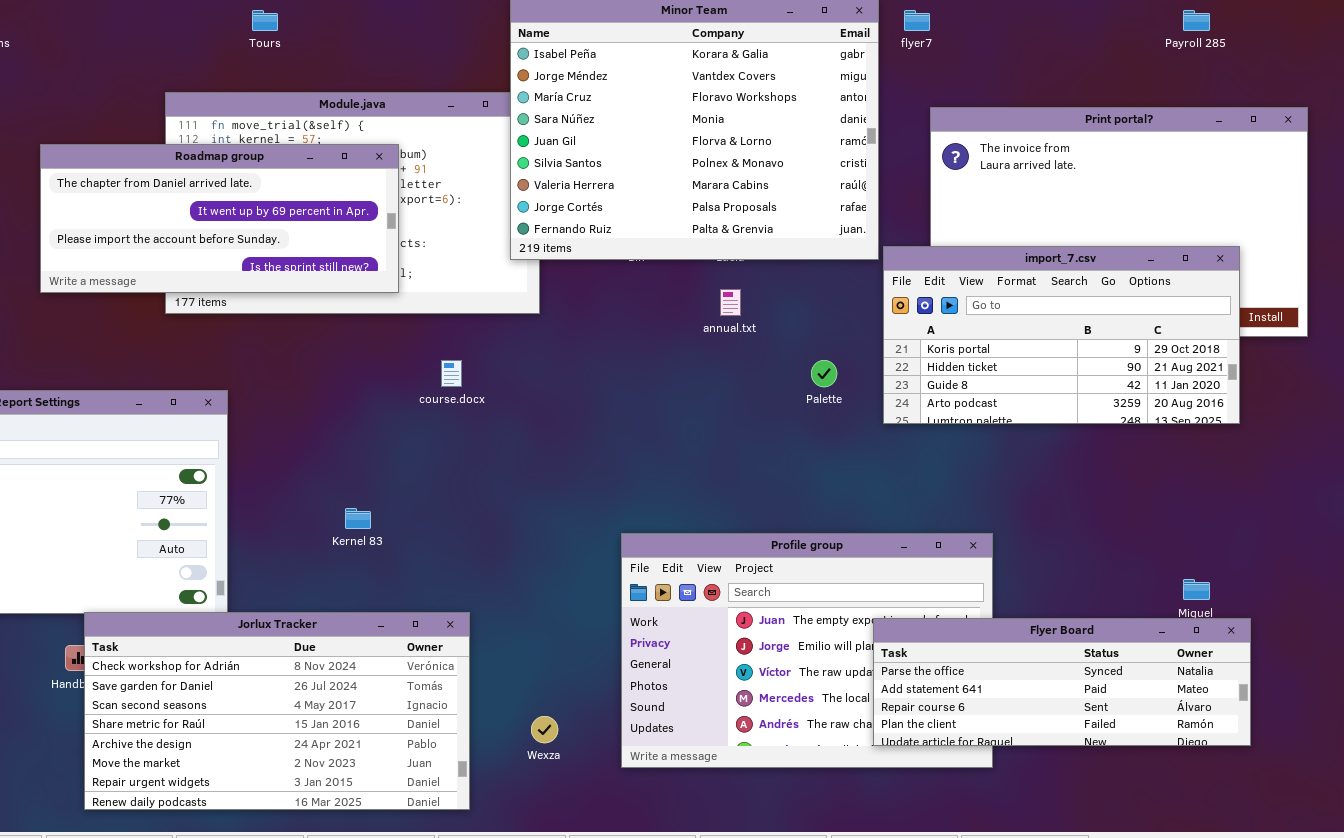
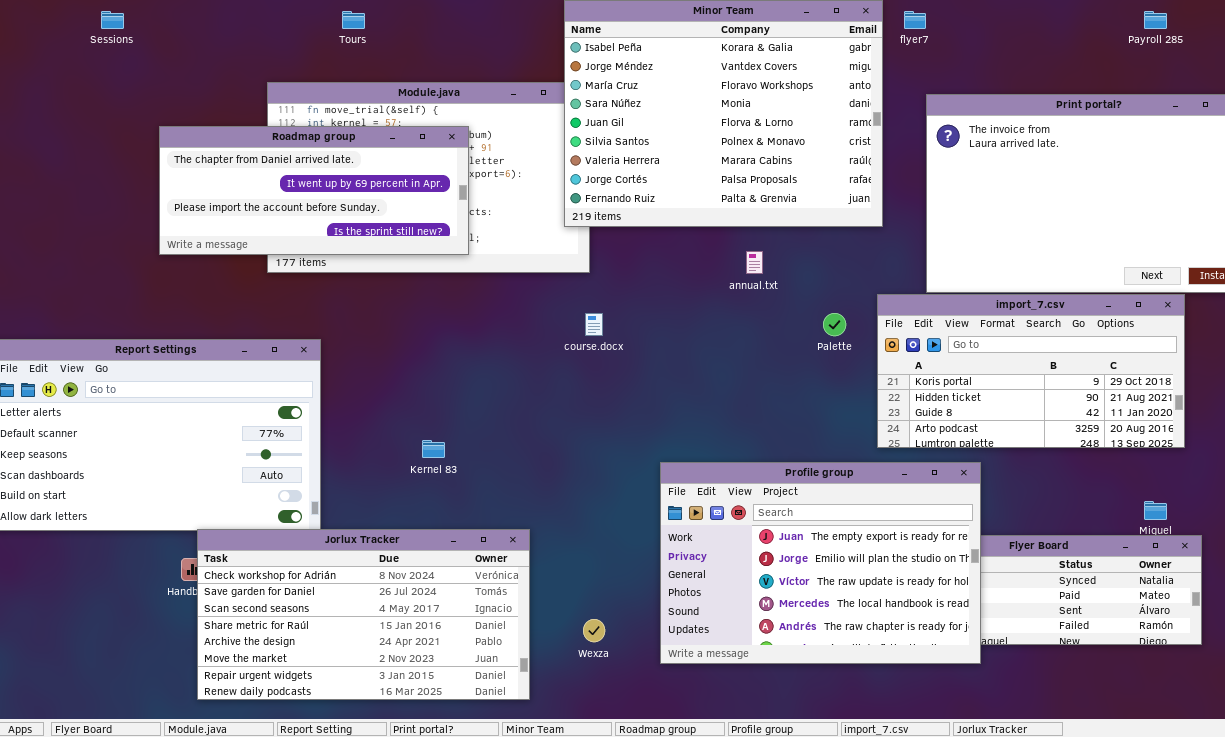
import_7.csv: [883,246,1240,424] -> [877,294,1185,448], moved
course.docx: [441,360,462,387] -> [585,313,603,336], moved
Profile group: [621,533,993,768] -> [660,462,981,664], raised

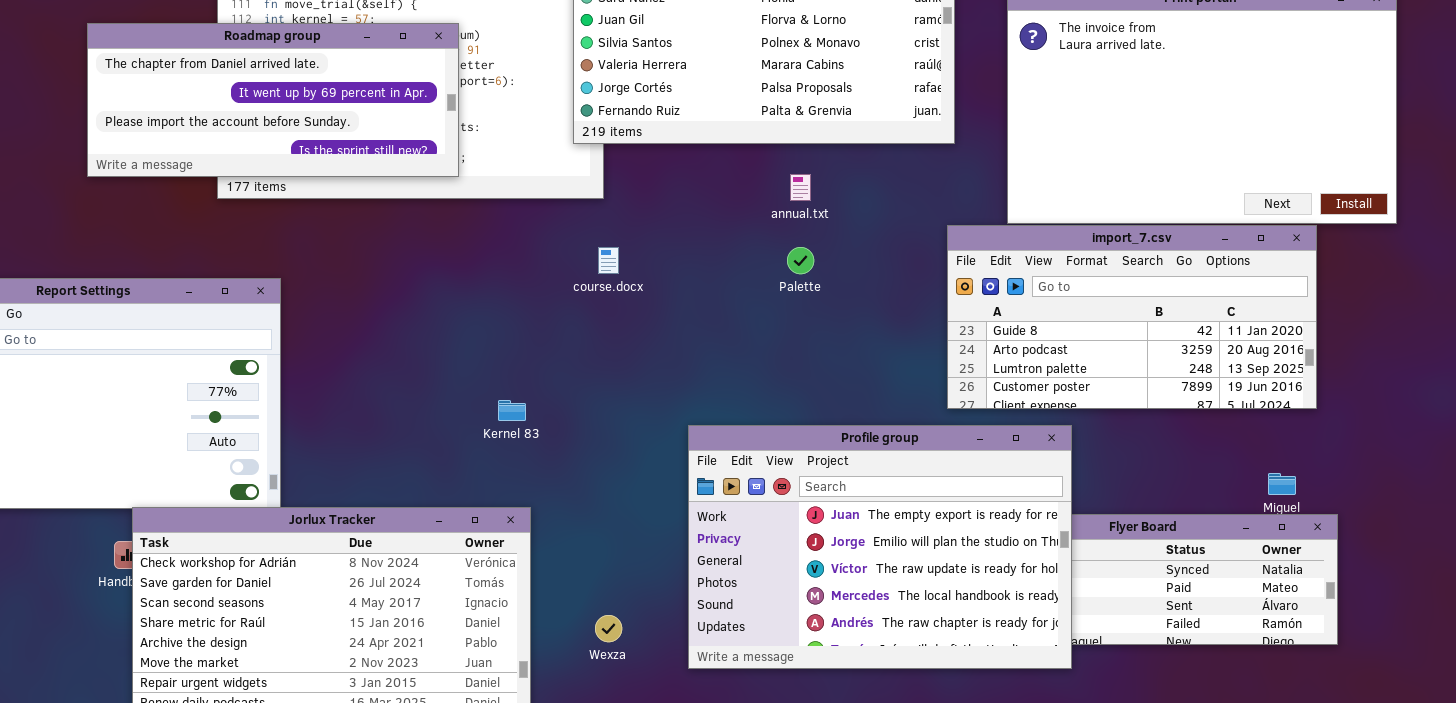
import_7.csv: [877,294,1185,448] -> [947,225,1317,409], scrolled down 2 rows
Palette: [823,313,846,336] -> [787,247,814,274], moved
Kernel 83: [422,440,445,458] -> [498,400,526,421], moved

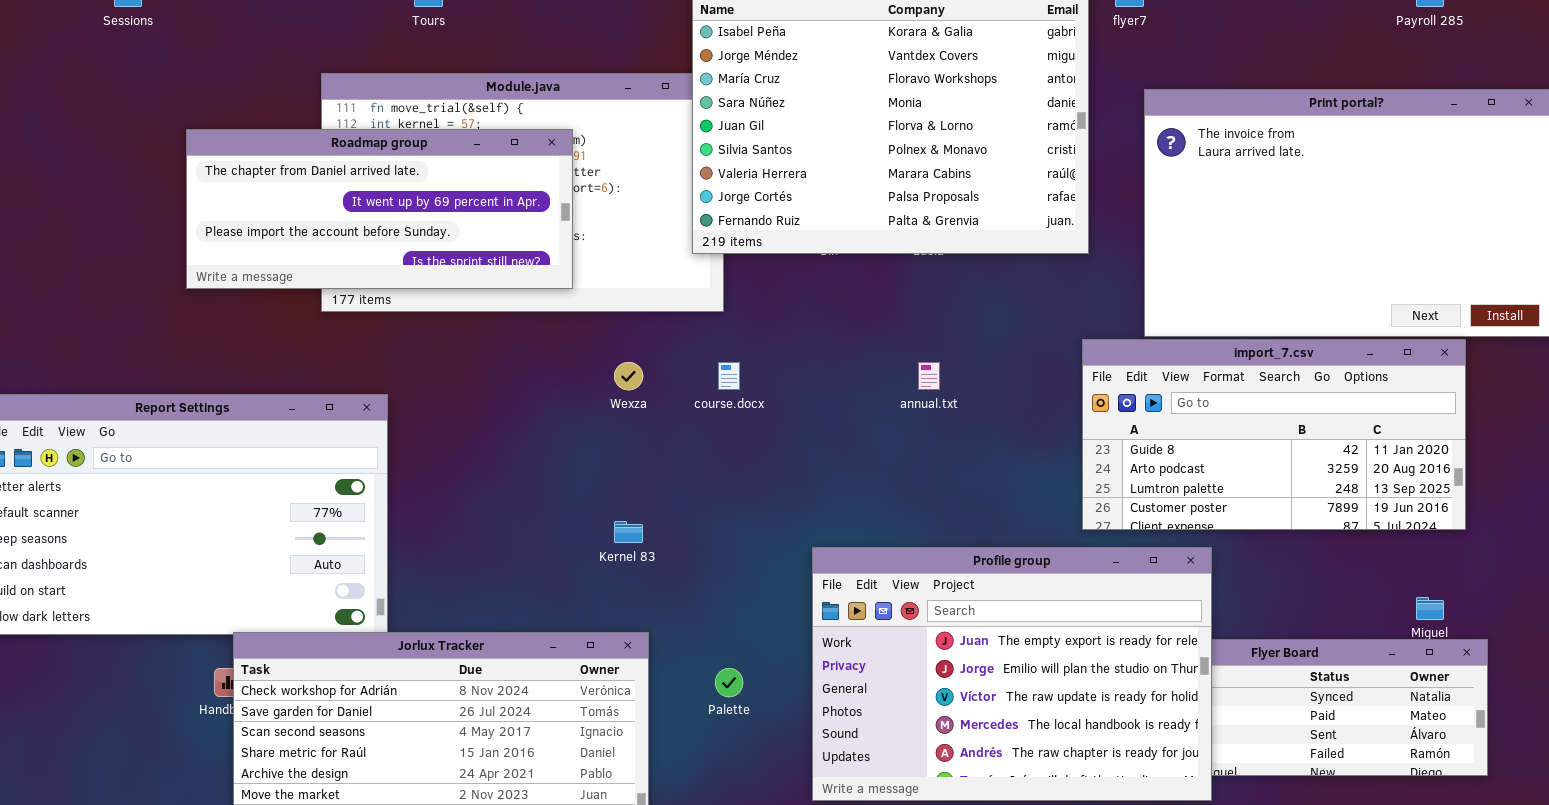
annual.txt: [790,174,811,201] -> [918,362,940,390], moved
Palette: [787,247,814,274] -> [715,668,743,697], moved
Wexza: [595,615,622,642] -> [614,362,643,390], moved

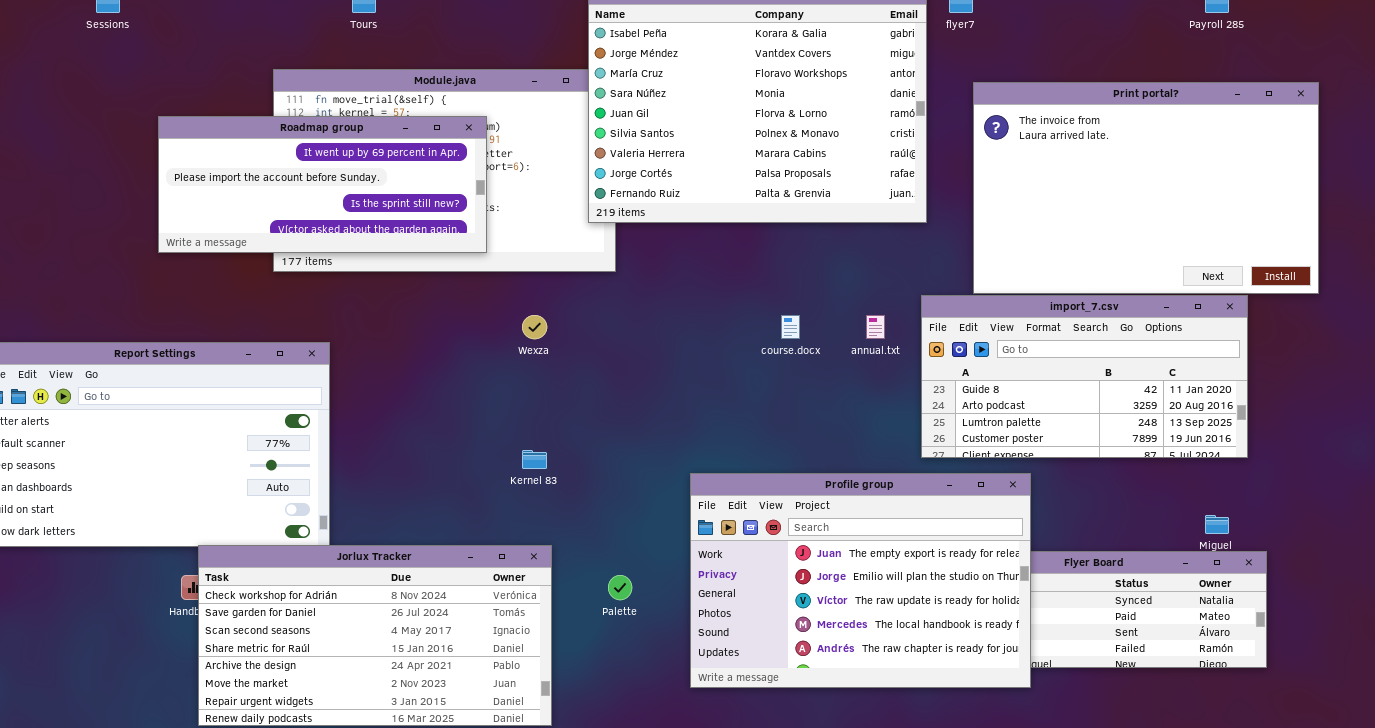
Roadmap group: [186,129,573,289] -> [158,116,487,253], scrolled down 1 row
course.docx: [718,362,740,390] -> [781,315,800,339], moved
annual.txt: [918,362,940,390] -> [866,315,885,339], moved

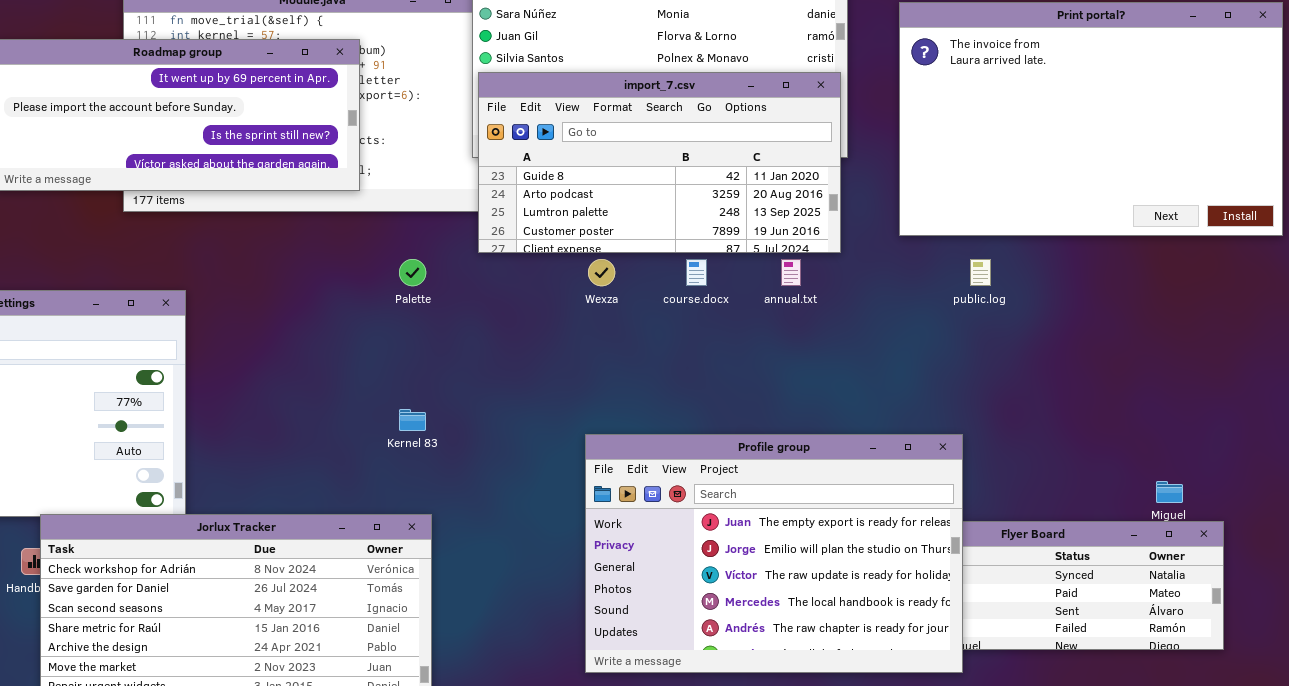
import_7.csv: [921,295,1248,458] -> [478,72,841,253], moved
Wexza: [522,315,547,339] -> [588,259,615,286], moved
Palette: [608,575,632,600] -> [399,259,426,286], moved

